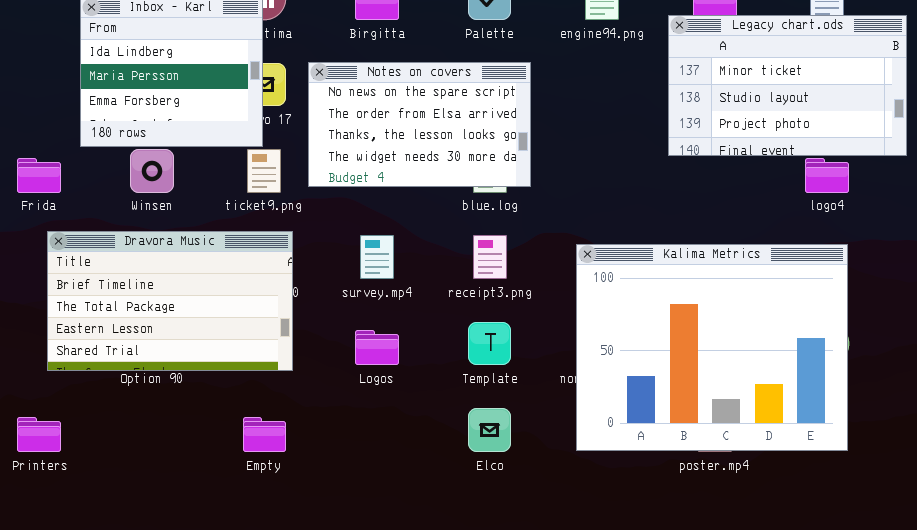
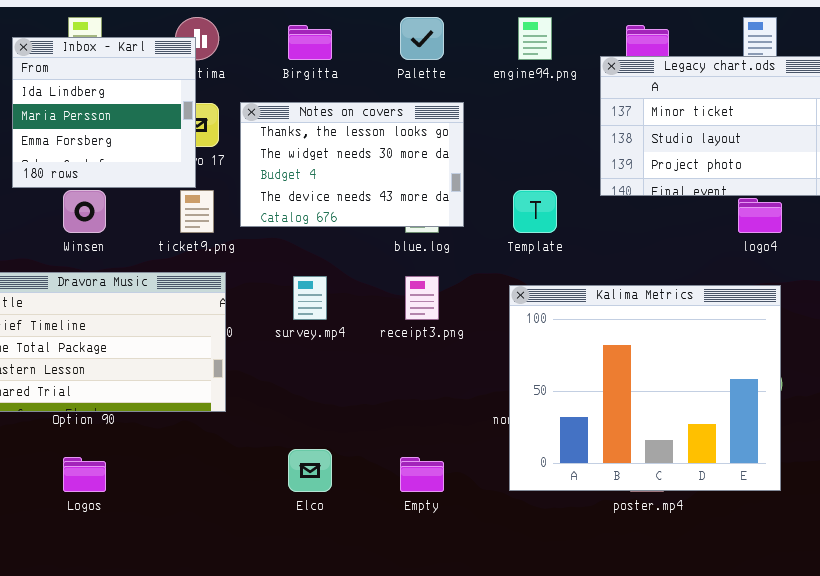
Notes on covers: [308,62,531,187] -> [240,102,464,227], scrolled down 2 rows
Template: [468,322,511,365] -> [513,190,557,233], moved
Logos: [355,330,399,365] -> [63,457,106,492], moved
Elco: [468,408,511,452] -> [288,449,332,492], moved
Empty: [243,417,286,452] -> [400,457,444,492], moved

